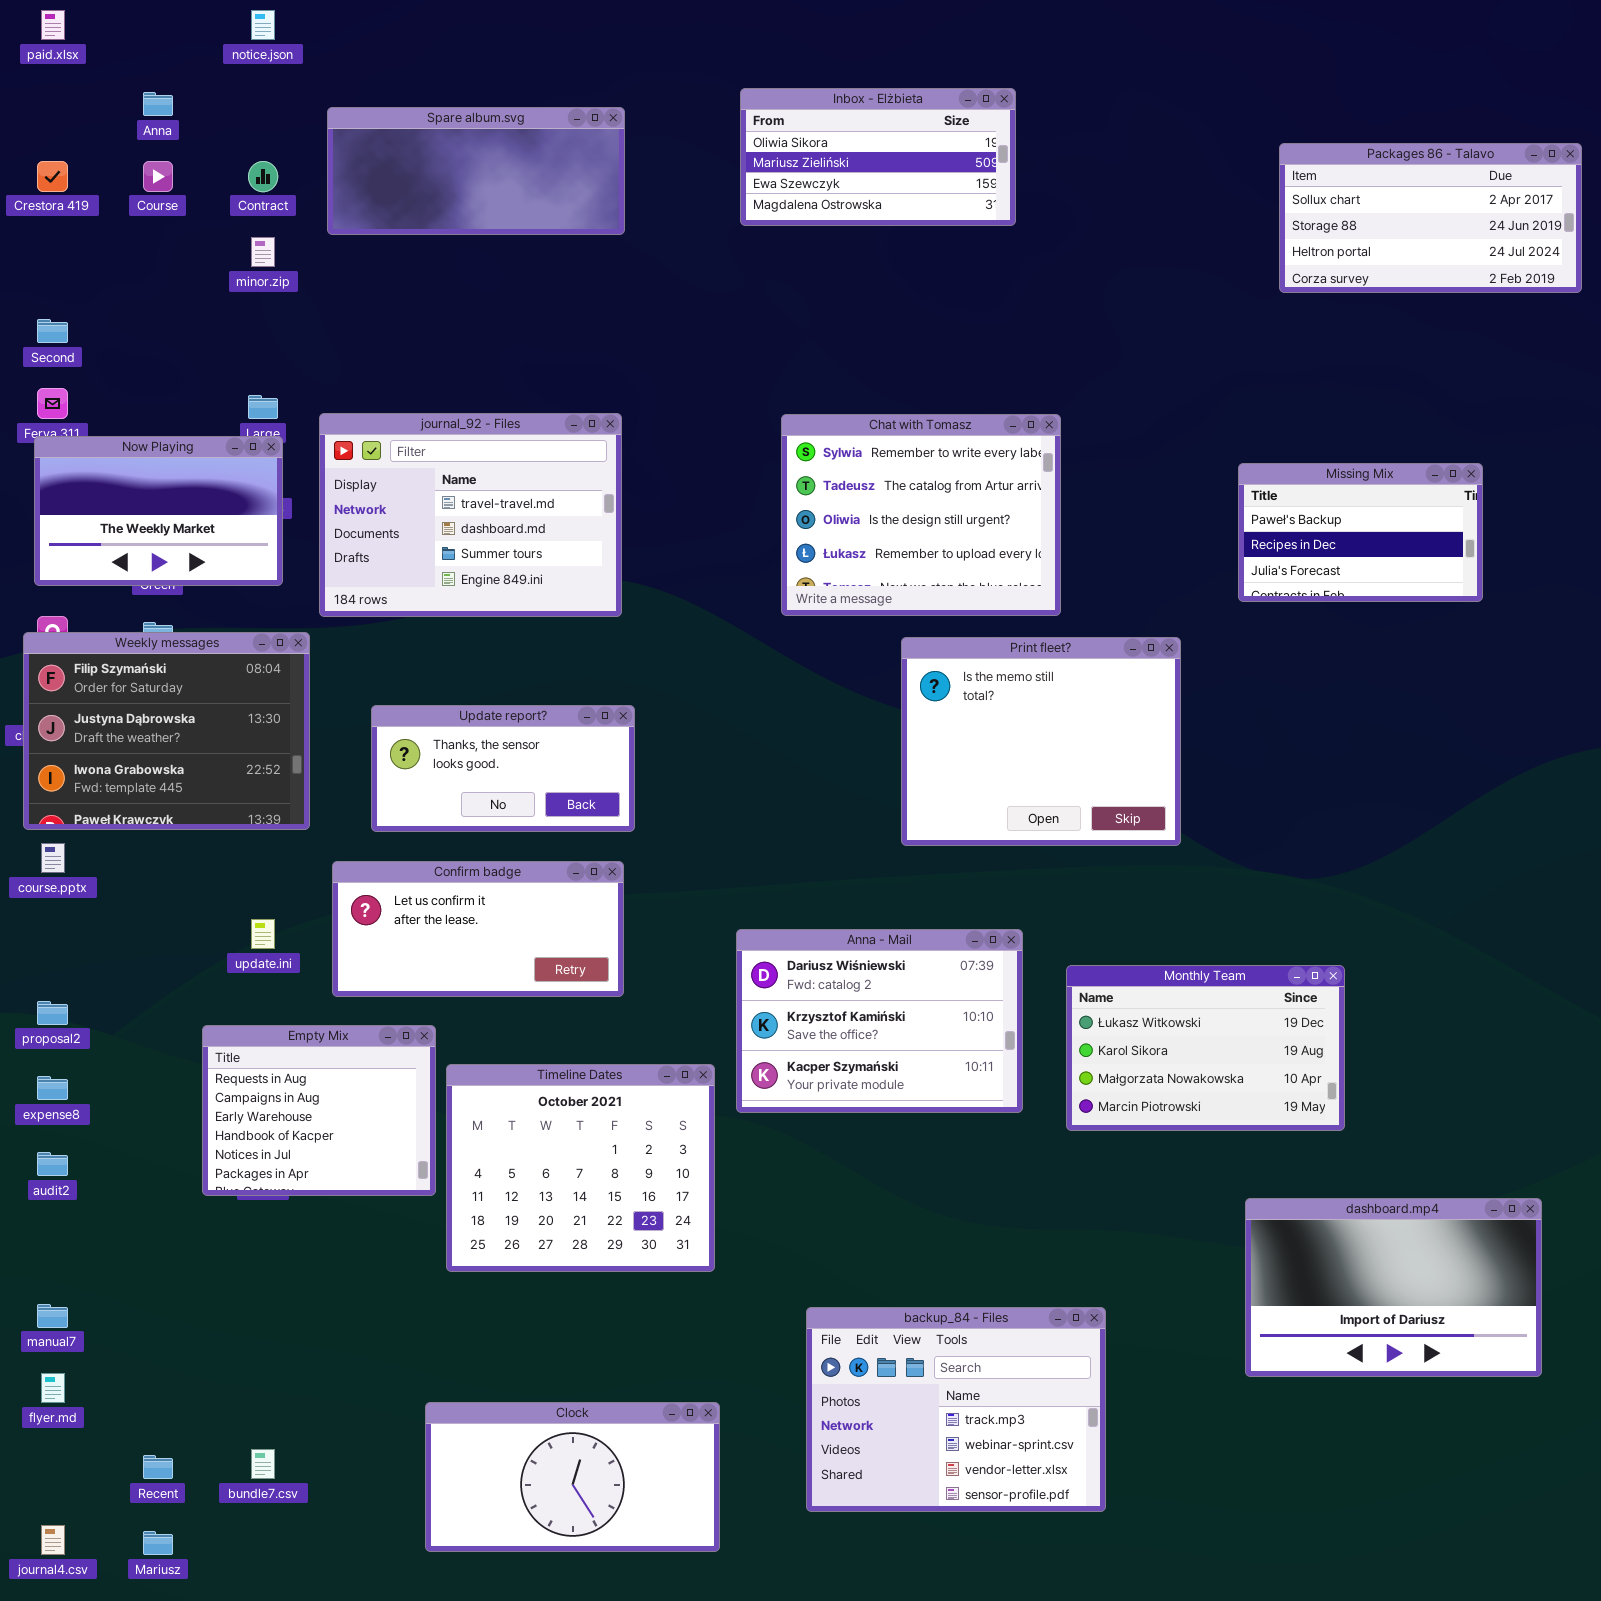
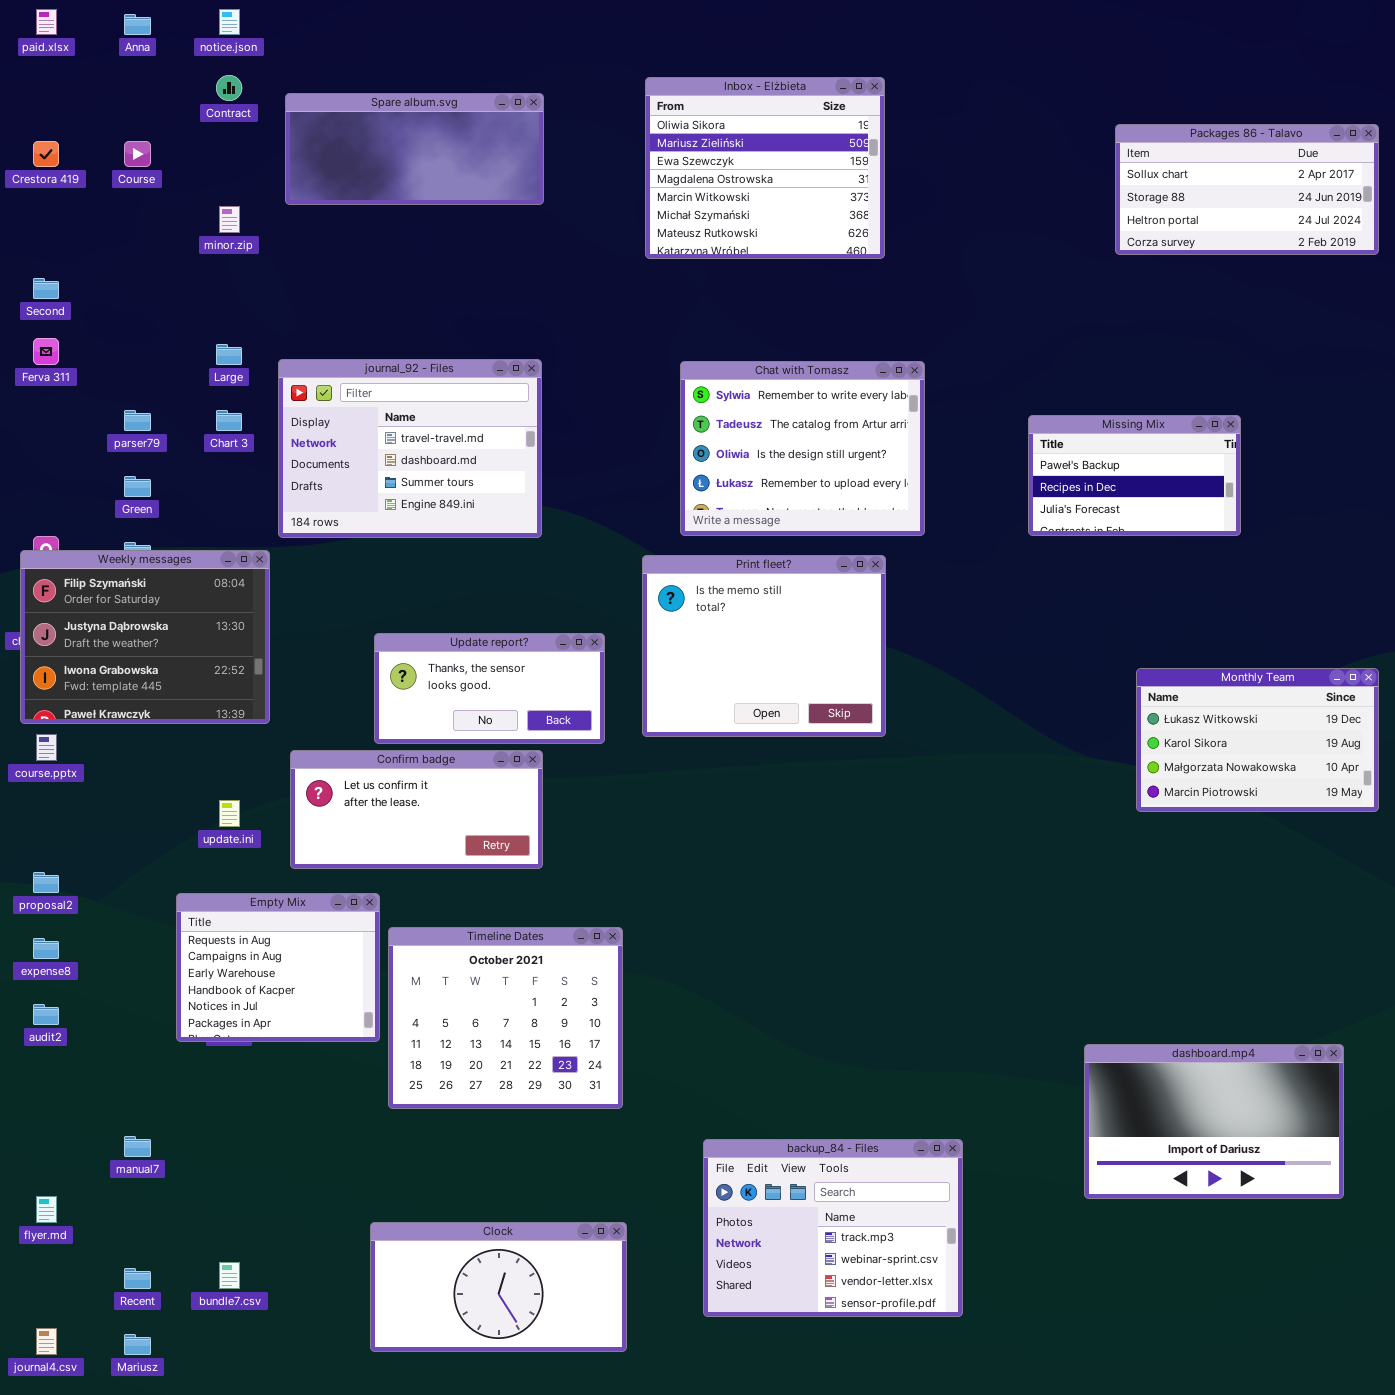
Inbox - Elżbieta: [740,88,1016,226] -> [645,77,885,259], resized
Anna: [143,92,173,116] -> [124,14,151,35], moved
Contract: [248,161,278,192] -> [216,75,242,101], moved
Now Playing: [34,436,283,586] -> none, closed
Missing Mix: [1238,463,1483,602] -> [1028,415,1241,536], moved
Print fleet?: [901,637,1181,846] -> [642,555,886,737], moved
Update report?: [371,705,635,832] -> [374,633,605,744], moved
Anna - Mail: [736,929,1023,1113] -> none, closed
Monthly Team: [1066,965,1345,1131] -> [1136,668,1379,812], moved
manual7: [37,1304,68,1328] -> [124,1136,151,1157], moved

